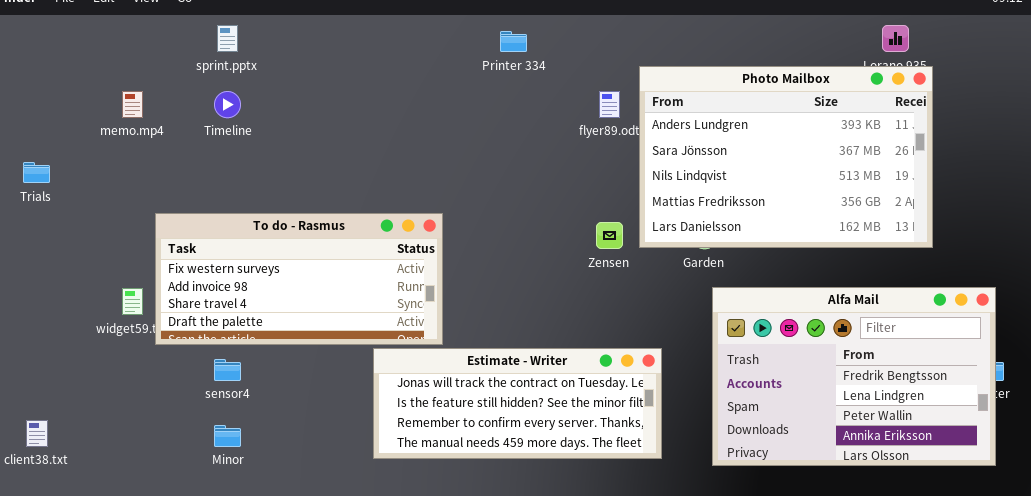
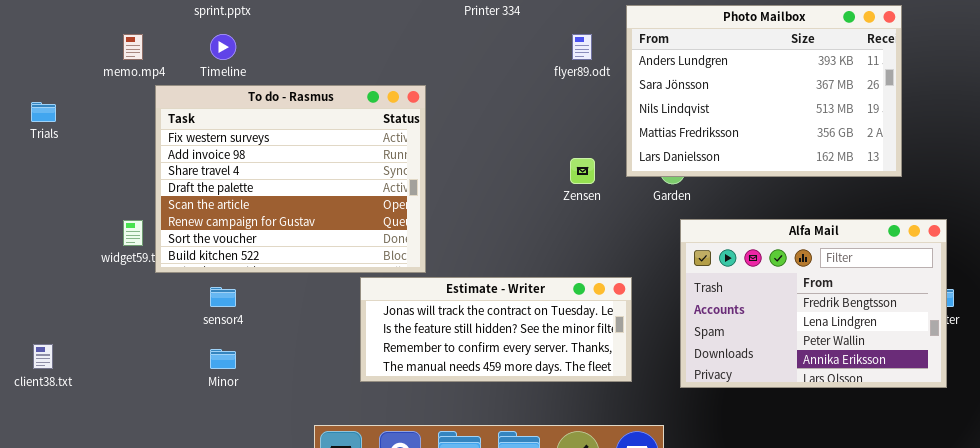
Photo Mailbox: [639,66,933,248] -> [626,5,902,177], moved
To do - Rasmus: [155,213,443,345] -> [155,85,426,273], resized

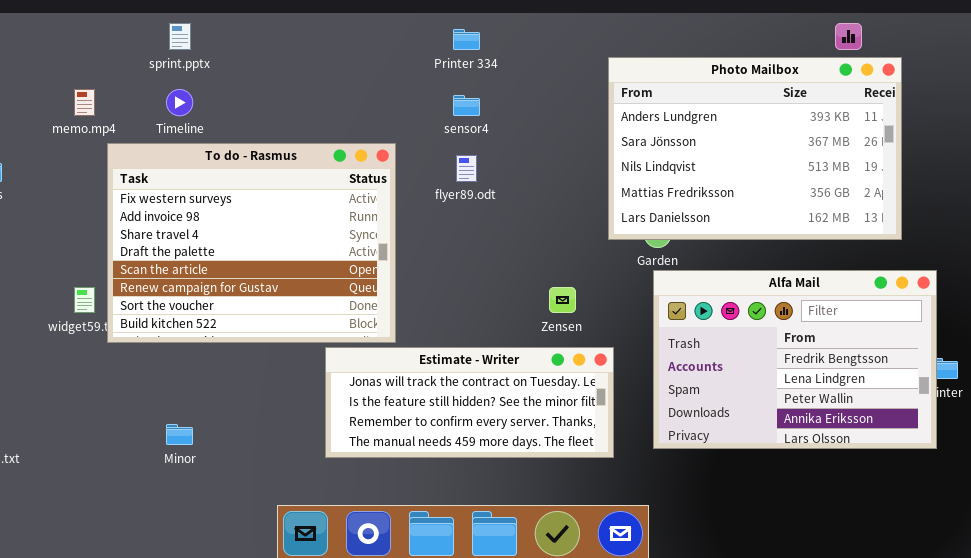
flyer89.odt: [572,34,592,60] -> [456,155,477,182], moved
Zensen: [570,158,595,184] -> [549,287,576,313], moved
Alfa Mail: [680,219,947,388] -> [653,270,937,449], moved
sensor4: [210,287,236,307] -> [453,95,480,116], moved

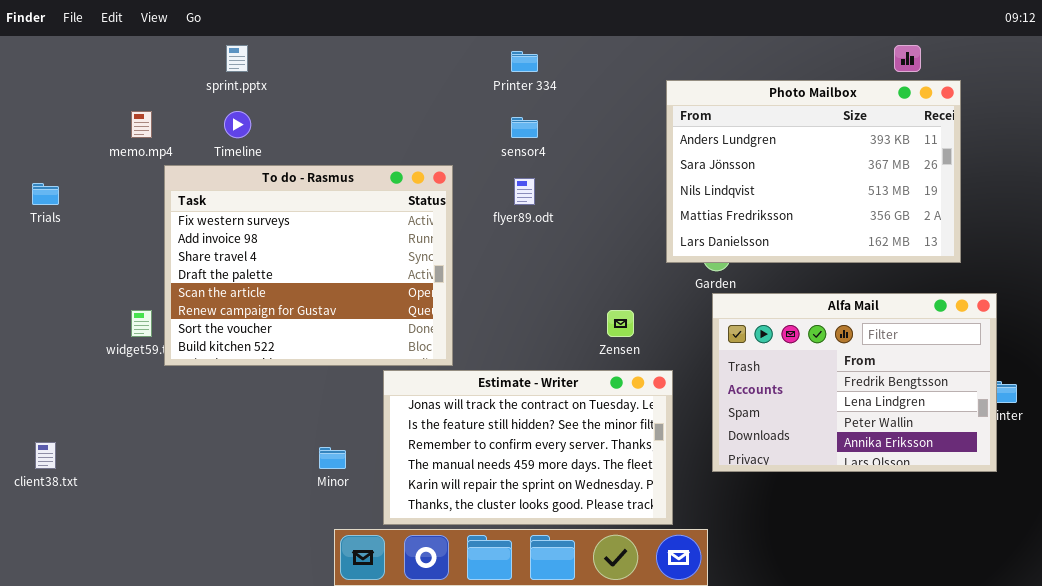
Estimate - Writer: [325,347,614,458] -> [383,370,673,525], resized
Minor: [166,424,193,445] -> [319,447,346,469], moved

